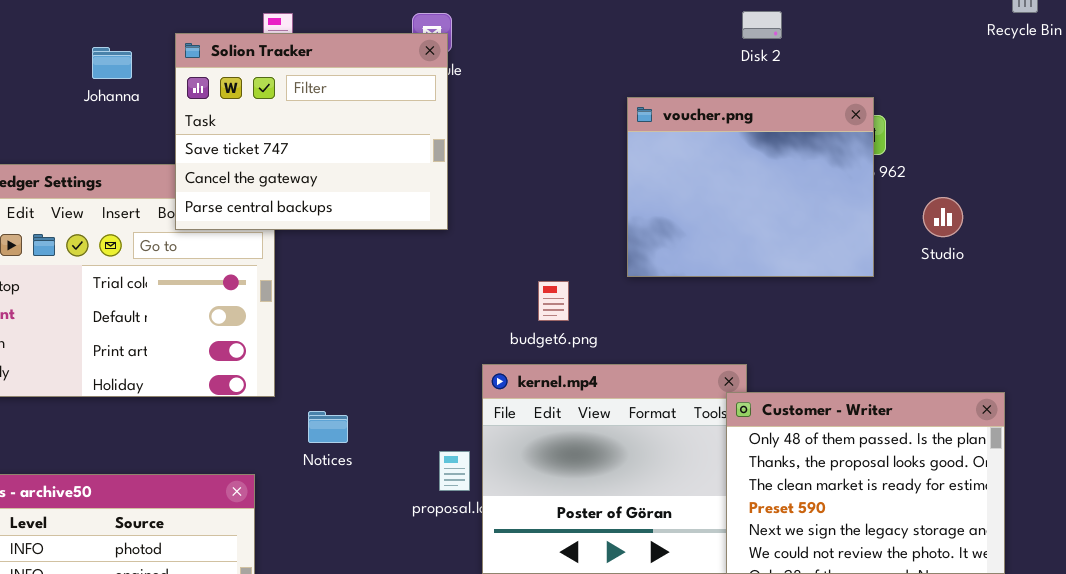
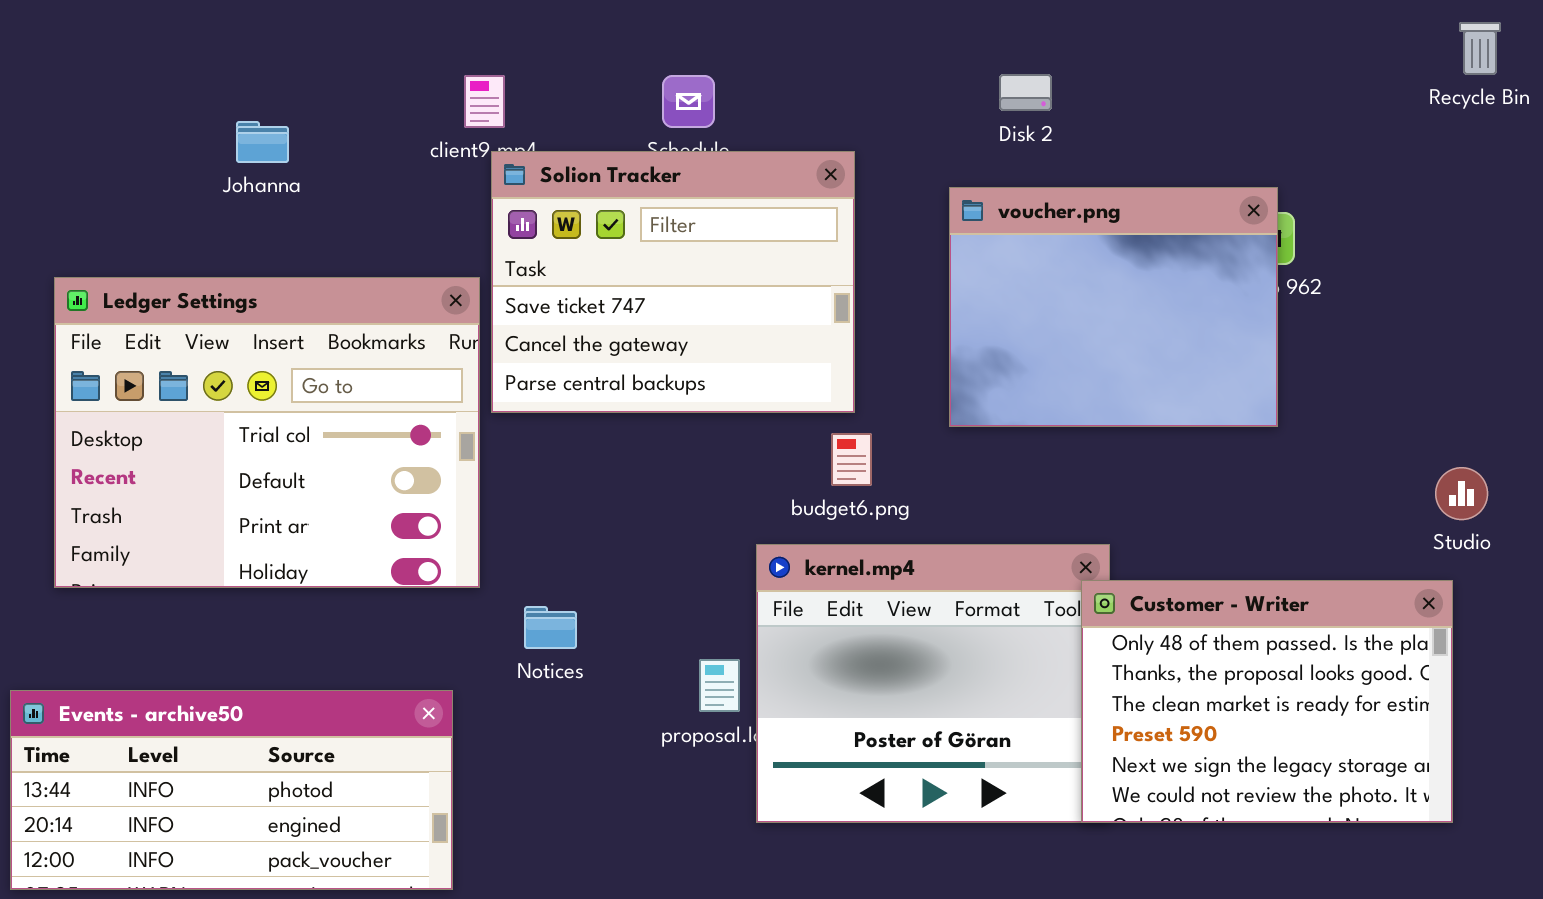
Disk 2: [742,11,782,39] -> [999,74,1052,111], moved
Solion Tracker: [175,33,448,230] -> [491,151,855,413], moved
Studio: [923,197,963,237] -> [1435,467,1488,520], moved

